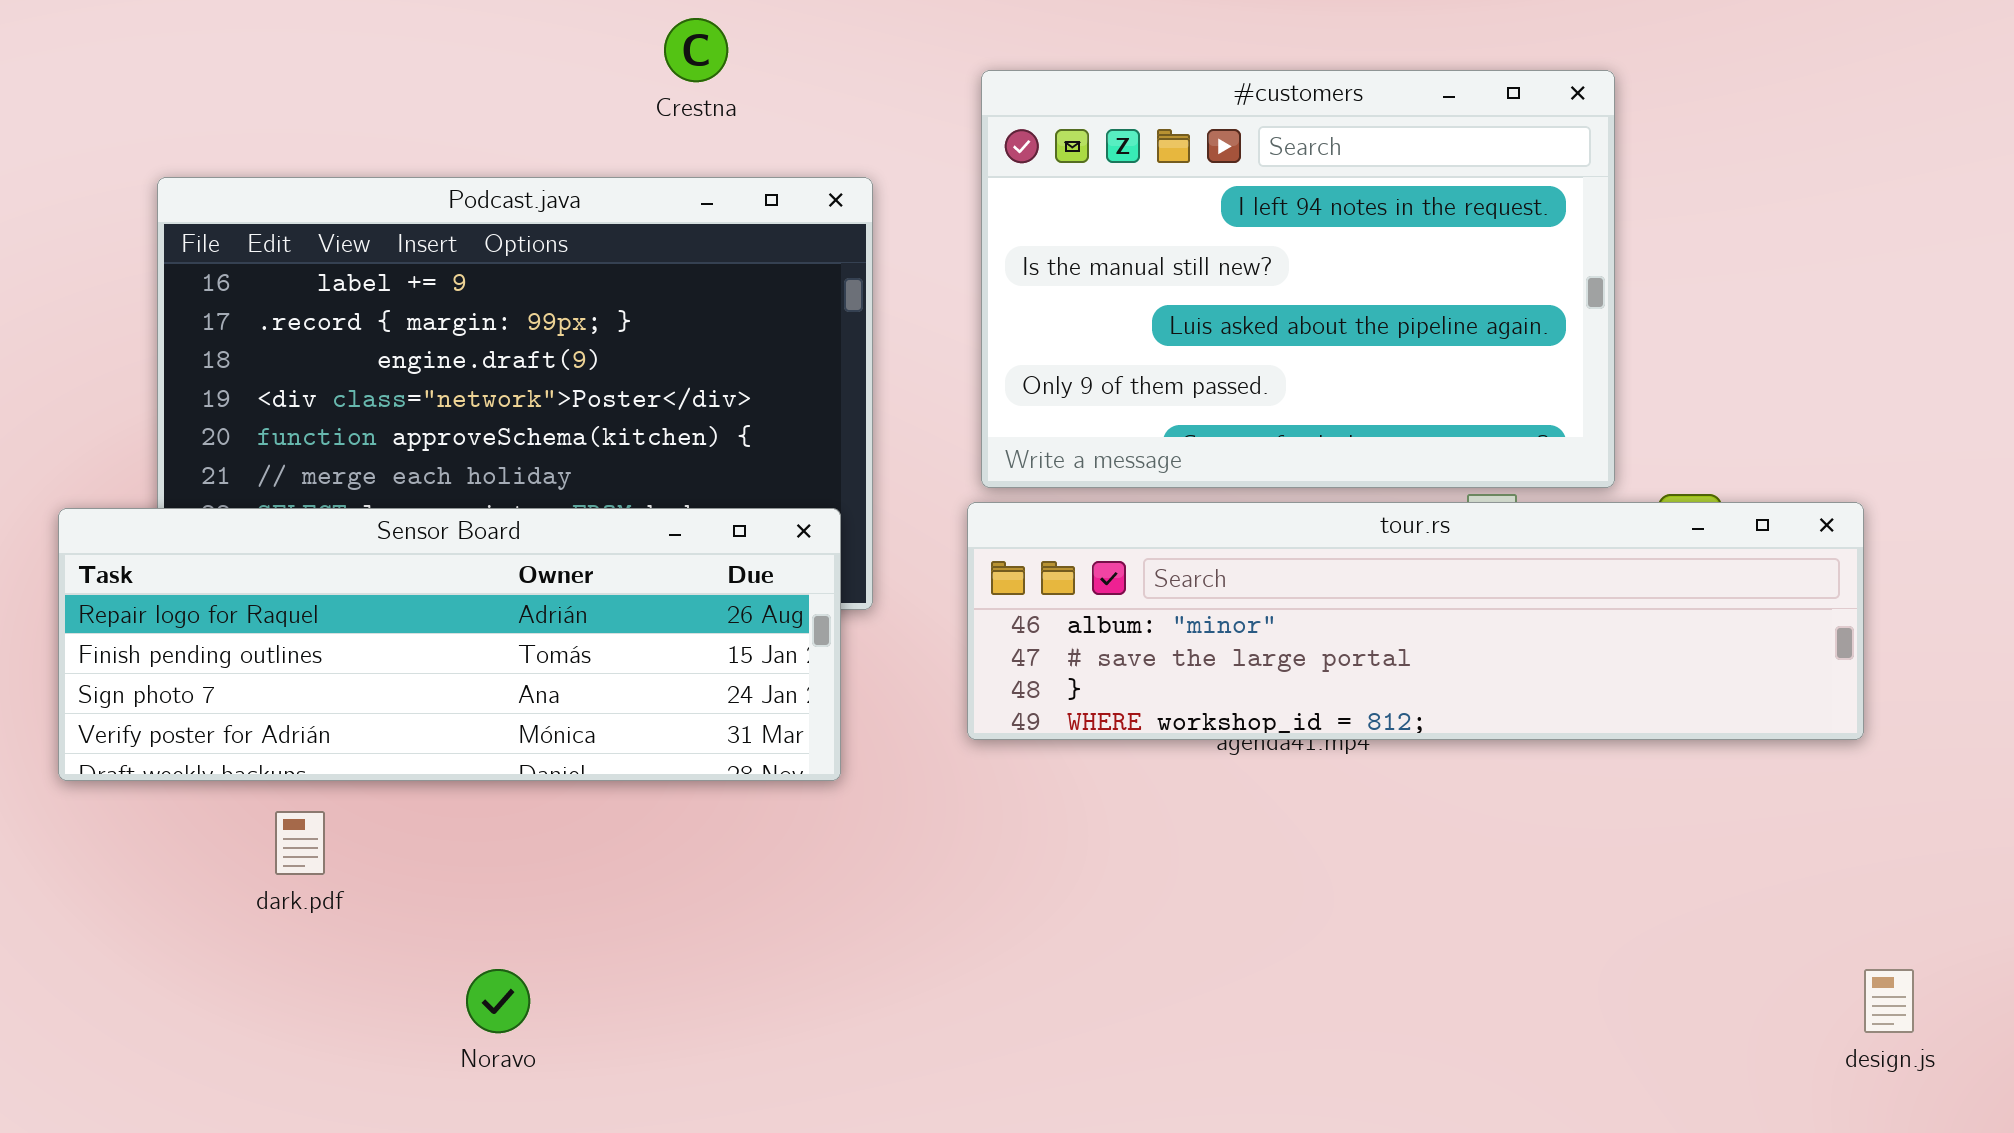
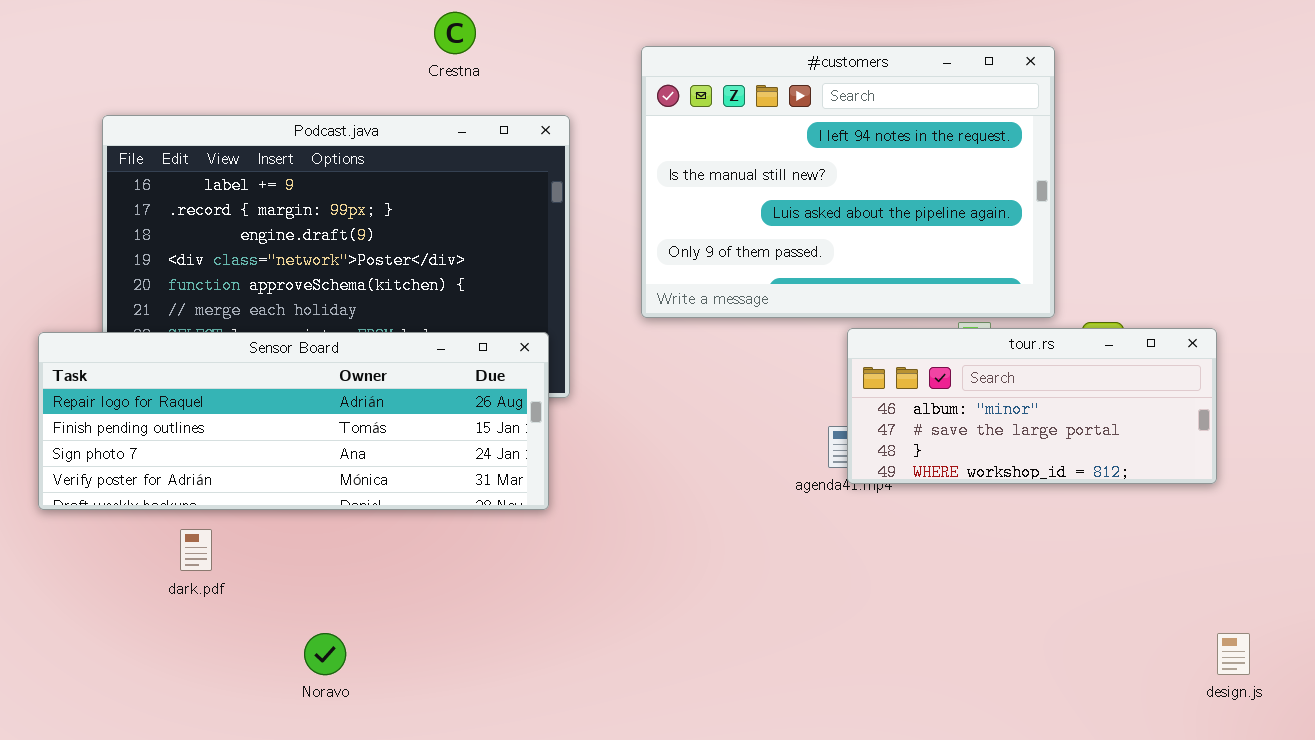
tour.rs: [967,502,1864,740] -> [847,328,1217,484], resized

